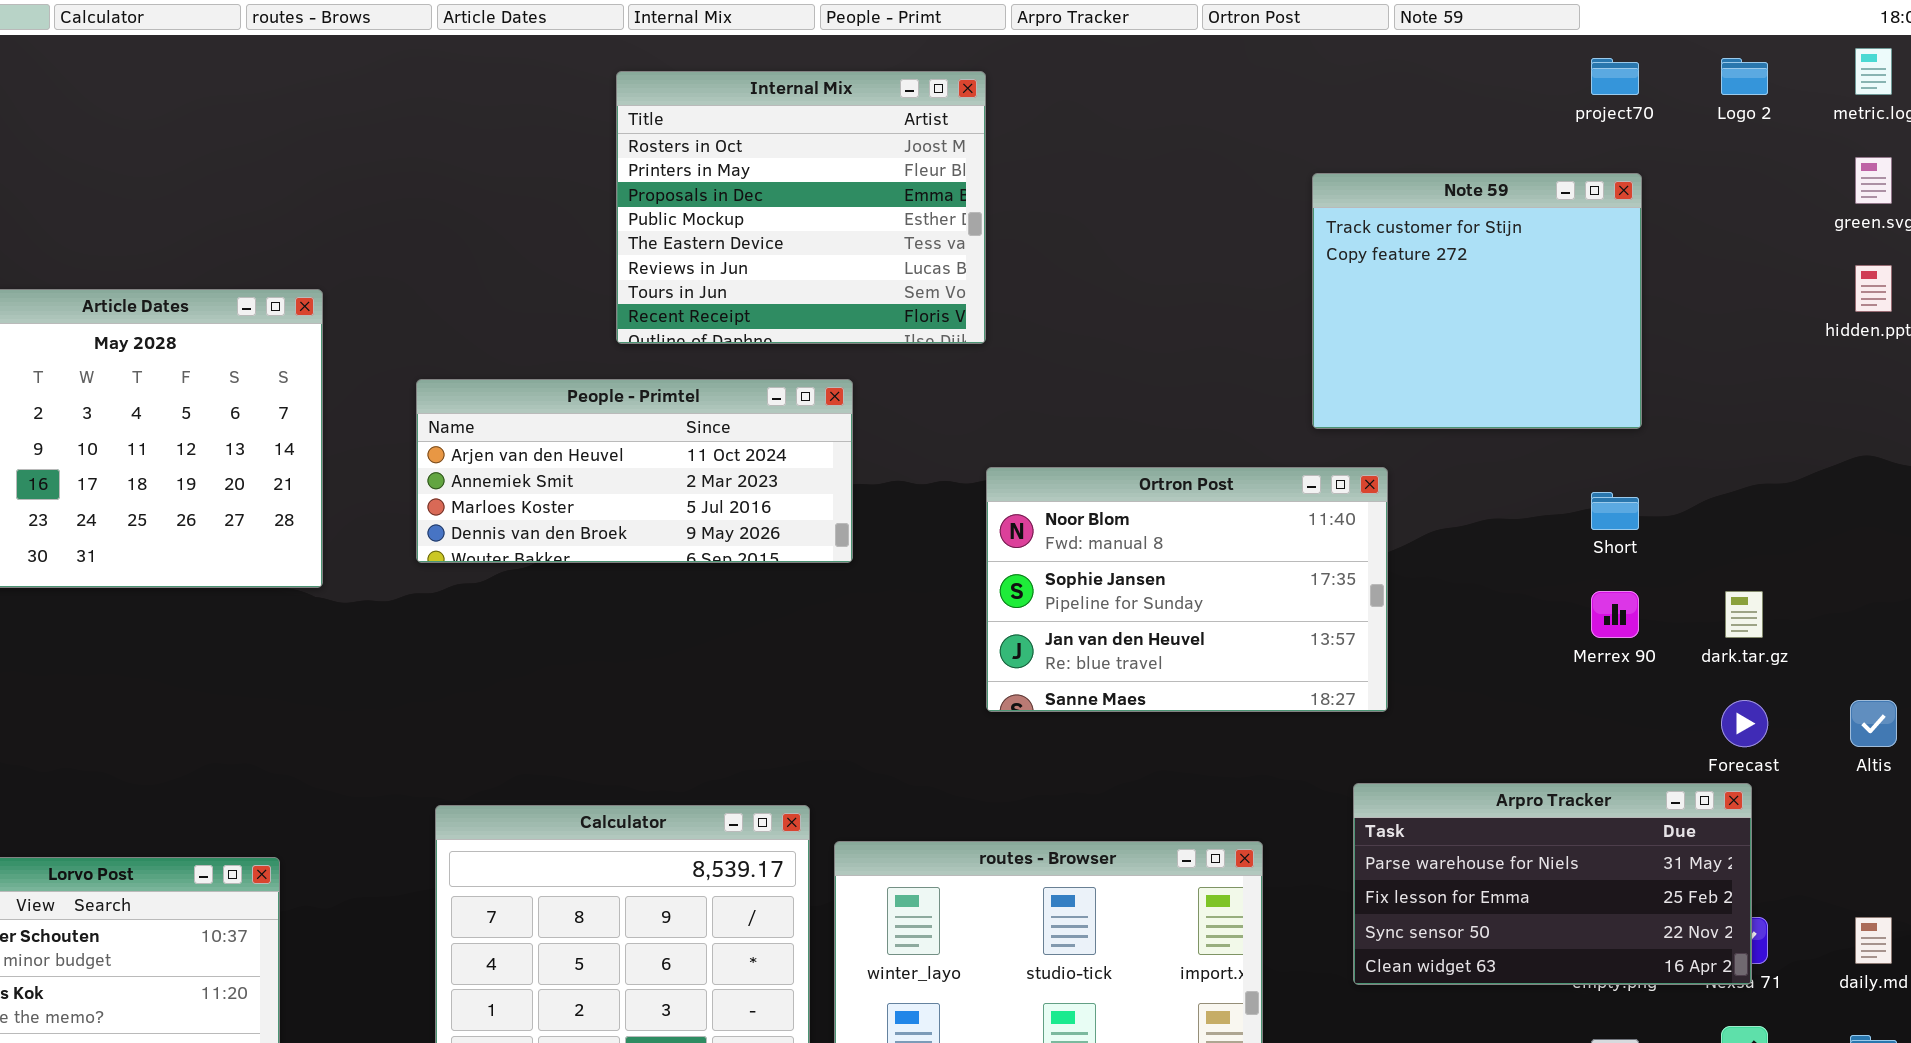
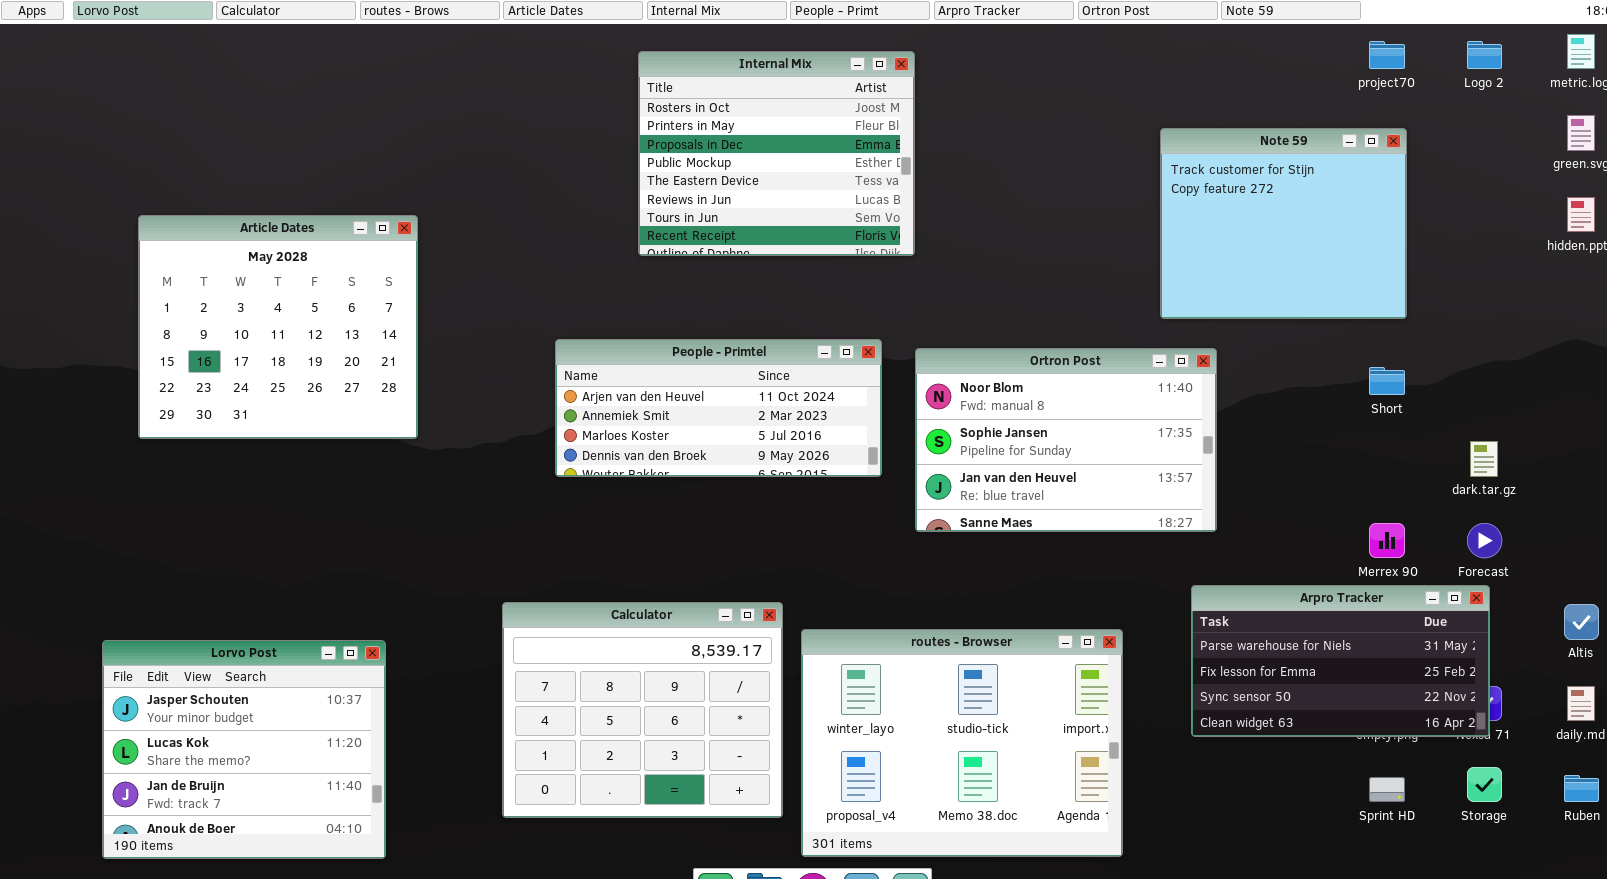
People - Primtel: [416,379,853,563] -> [555,339,882,477], moved
Merrex 90: [1591,591,1639,638] -> [1369,523,1405,558], moved
Altis: [1850,700,1897,747] -> [1564,604,1599,640], moved

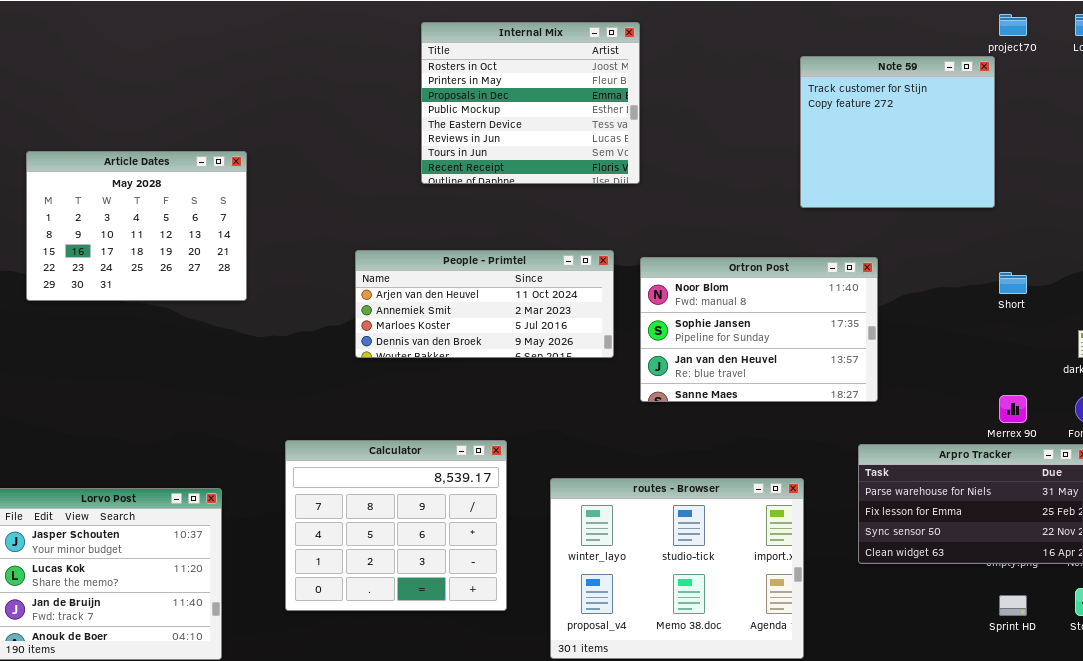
Note 59: [1160,128,1407,319] -> [800,56,995,208], moved
Article Dates: [138,215,418,439] -> [26,151,247,301], resized
Calculator: [502,602,783,818] -> [285,440,507,611], moved

